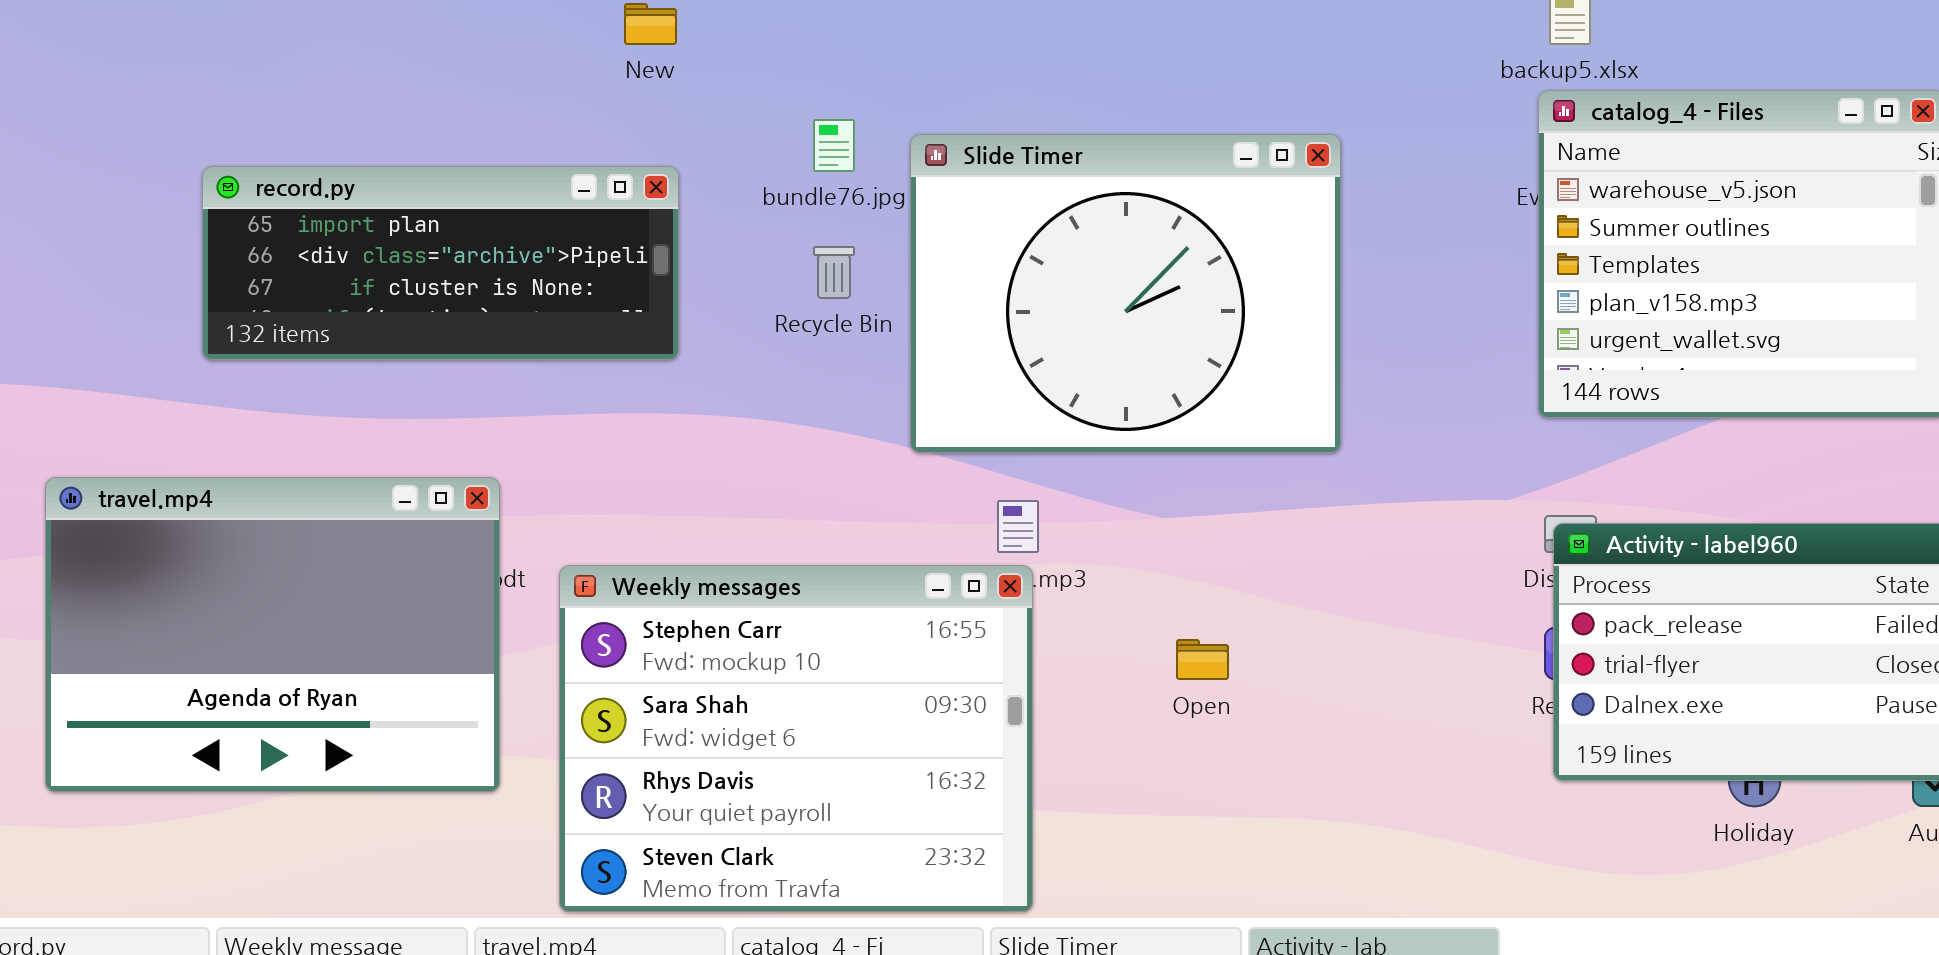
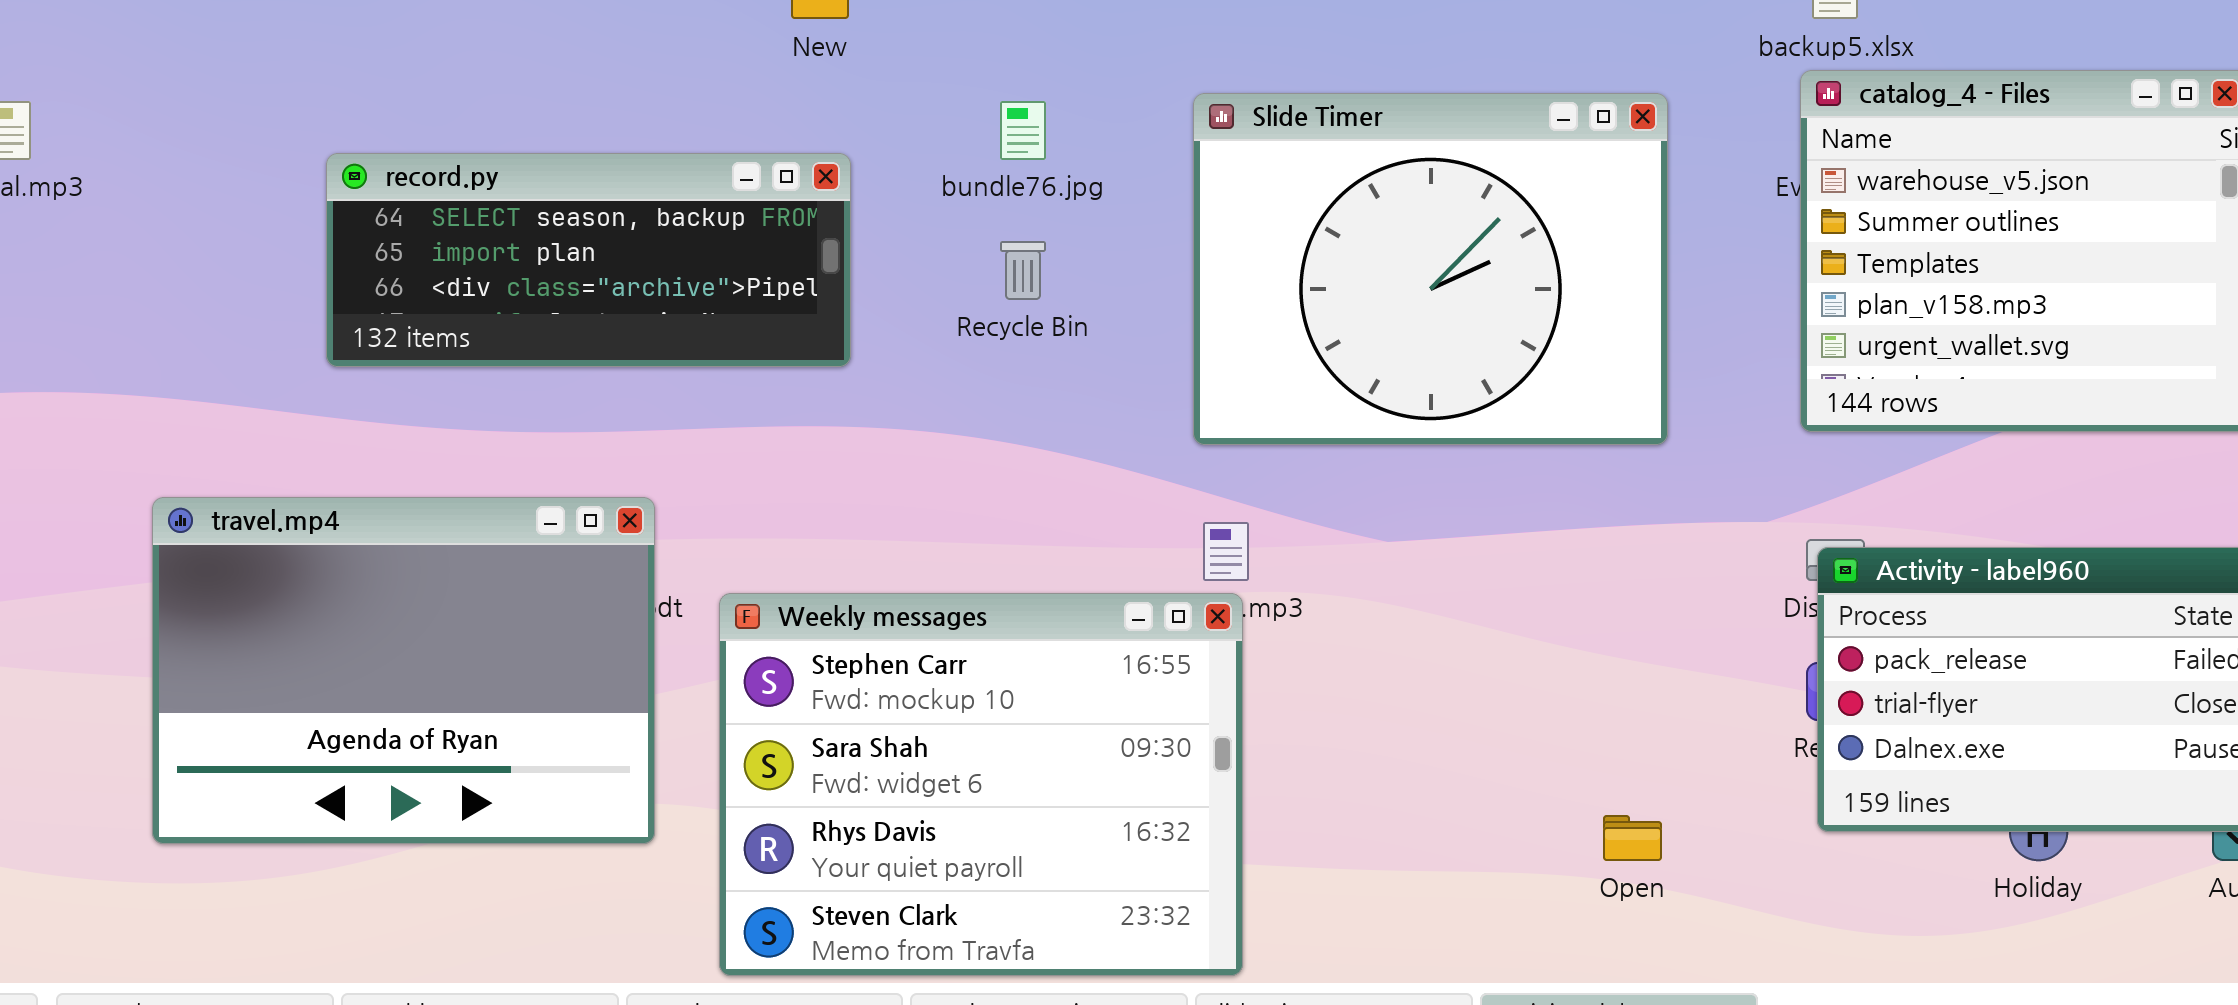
Slide Timer: [910,134,1341,453] -> [1193,93,1668,445], moved
record.py: [202,166,679,360] -> [326,153,851,367], scrolled up 1 row
Open: [1176,639,1229,680] -> [1603,815,1662,861], moved

